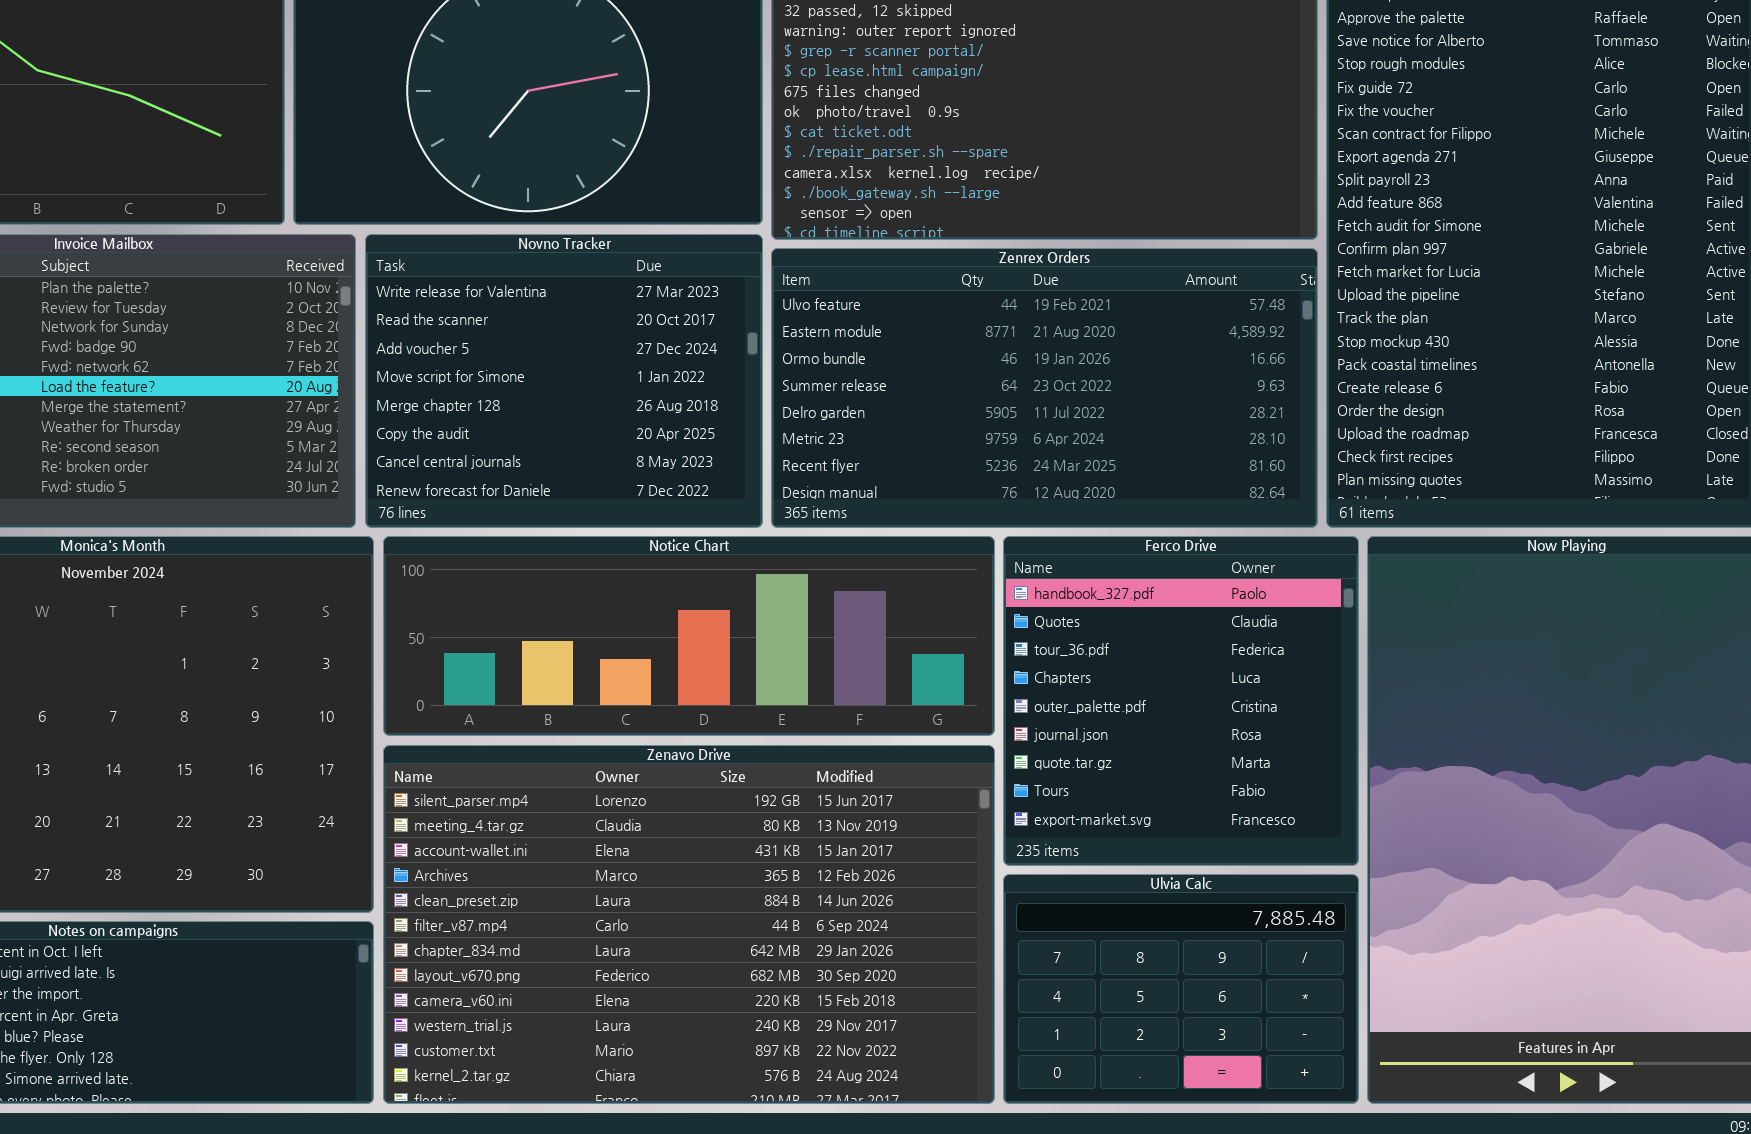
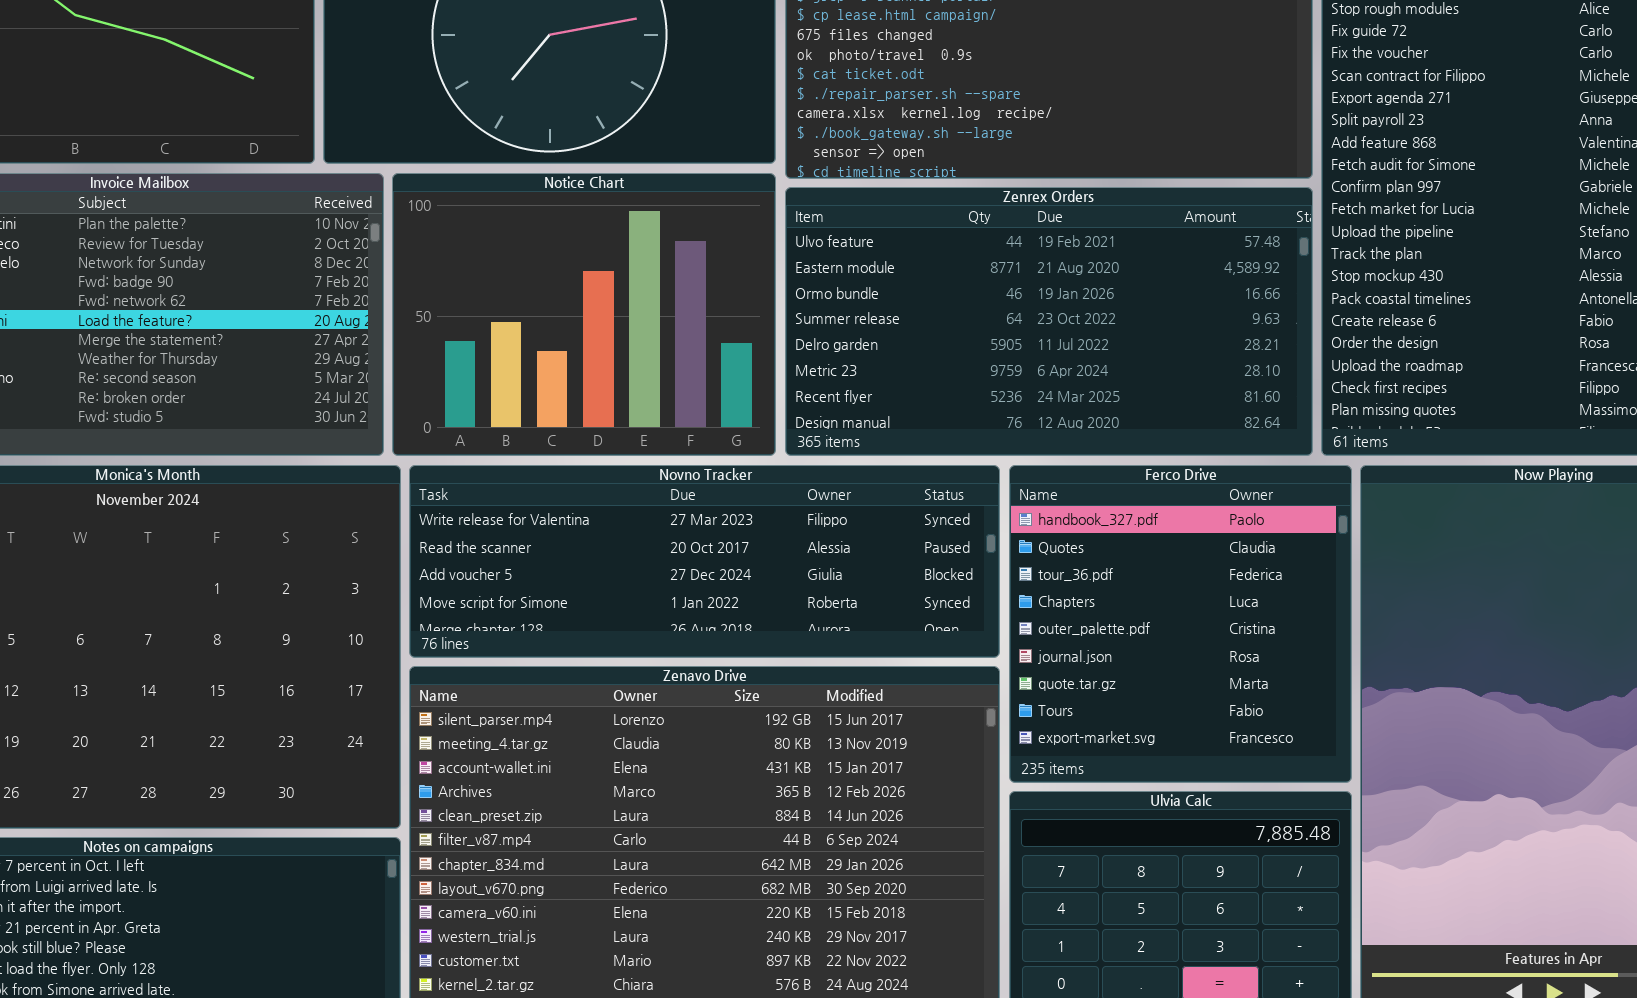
Novno Tracker: [365,234,763,528] -> [409,465,1000,658], moved, resized
Notice Chart: [383,536,995,736] -> [392,173,776,456], moved, resized

